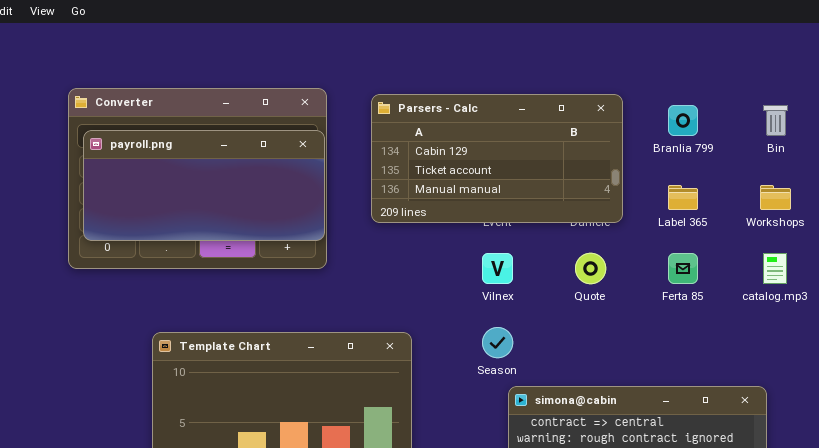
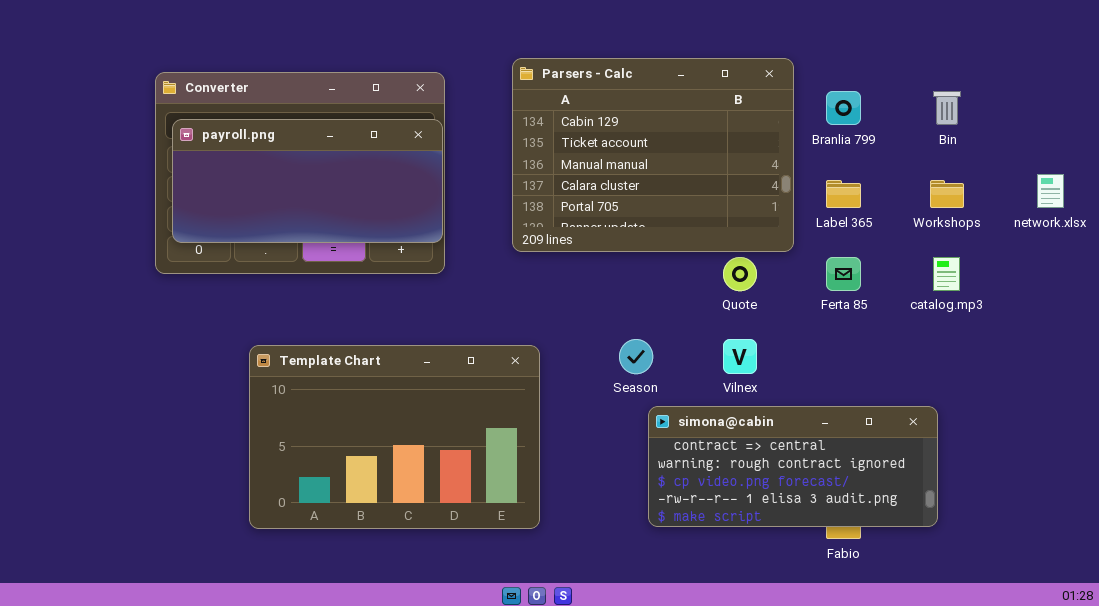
Parsers - Calc: [371,94,623,223] -> [512,58,794,252], moved, resized
Vilnex: [482,253,513,284] -> [723,339,757,374], moved

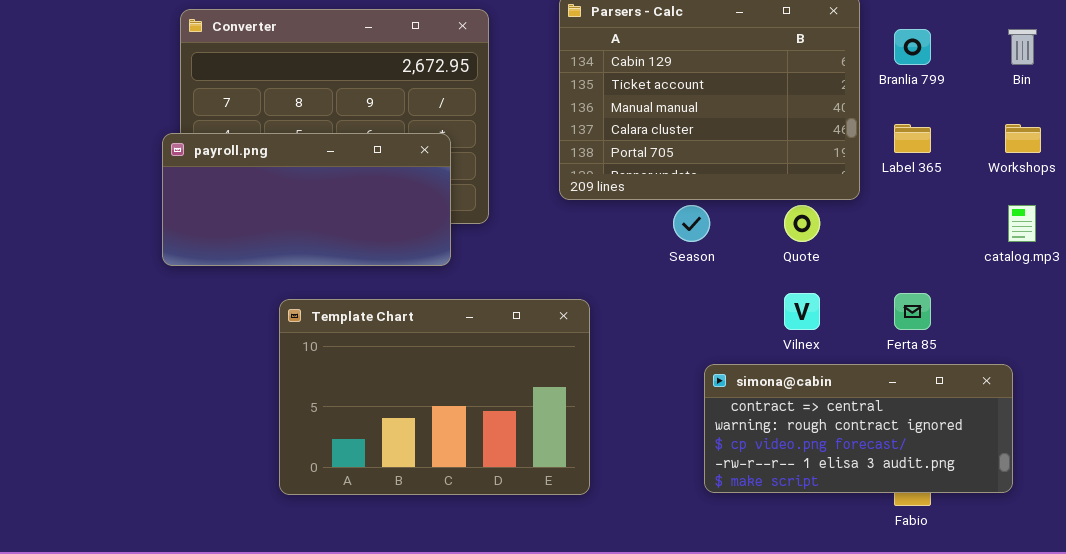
payroll.png: [172,119,443,243] -> [162,133,451,266], moved
Ferta 85: [826,257,861,291] -> [894,293,931,330], moved
Season: [619,339,653,374] -> [673,205,710,242], moved

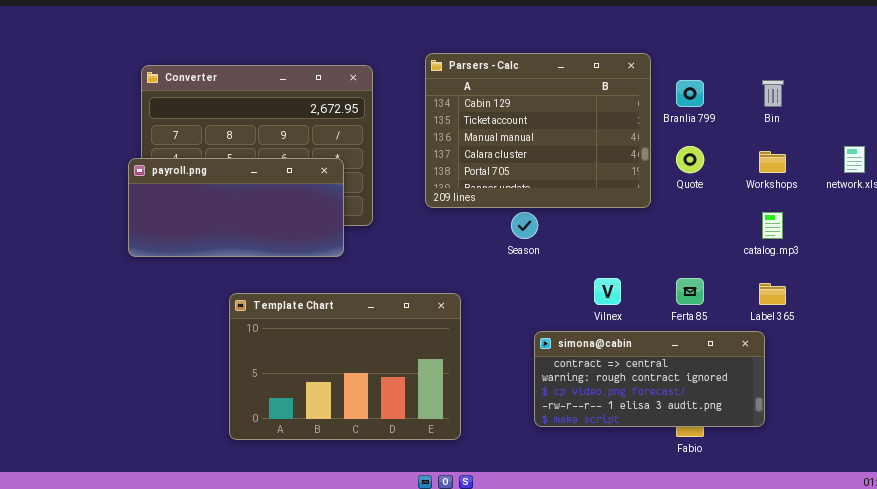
Label 365: [894,124,931,153] -> [759,283,786,305], moved
Quote: [784,205,820,242] -> [676,146,704,173], moved
Template Chart: [279,299,590,495] -> [229,293,461,440], moved

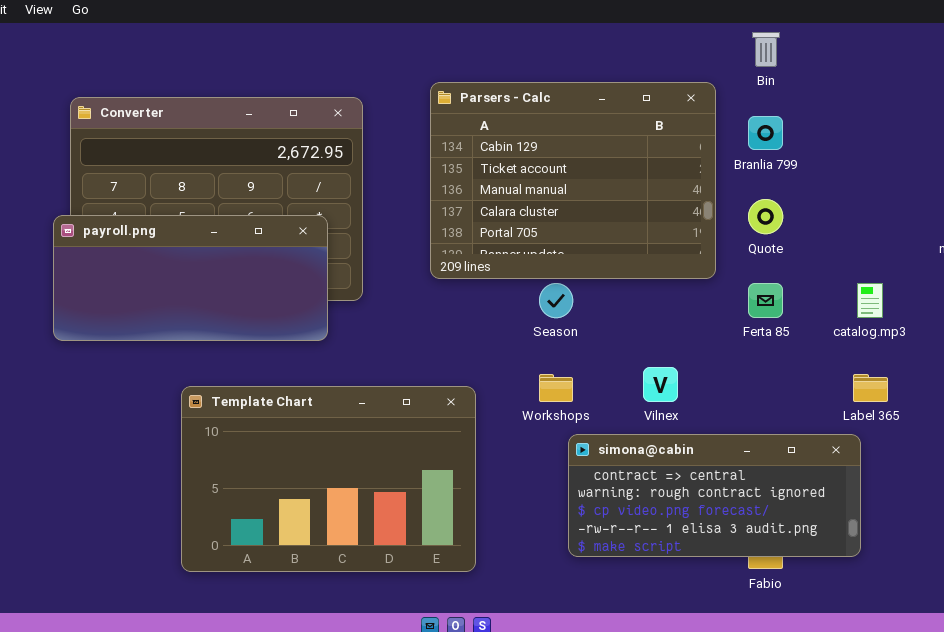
Bin: [762,80,784,107] -> [752,32,780,67], moved
Workshops: [759,151,786,173] -> [539,374,573,402], moved
Ferta 85: [676,278,704,305] -> [748,283,783,318], moved

